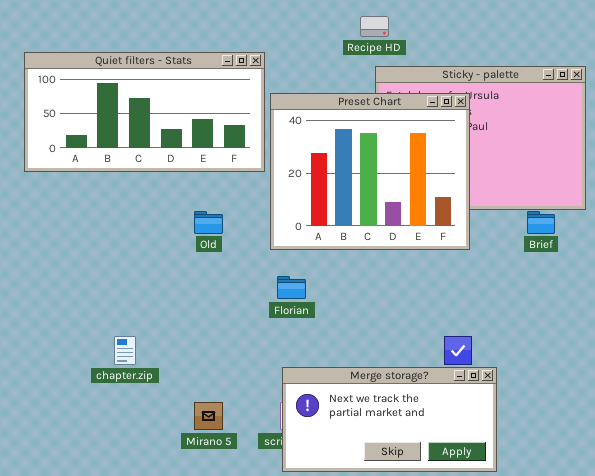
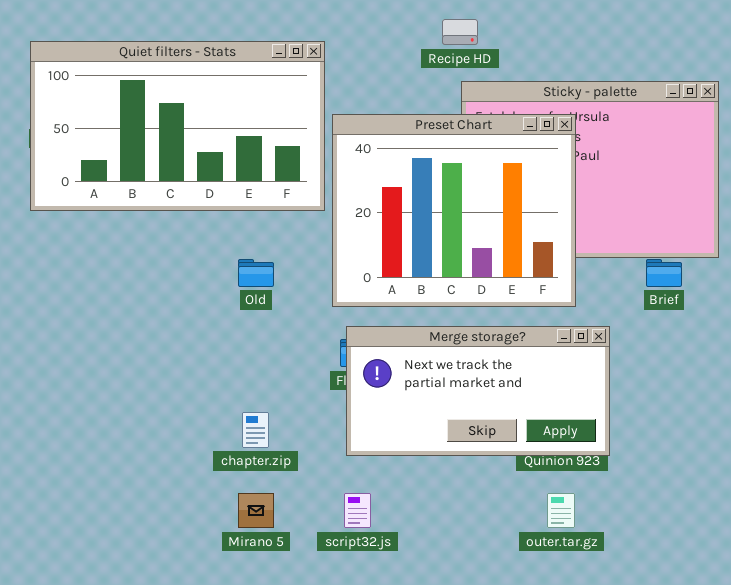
Quiet filters - Stats: [24,52,265,172] -> [30,41,325,211], resized
chapter.zip: [114,336,136,365] -> [242,412,269,448], moved
Merge storage?: [282,367,497,472] -> [346,326,610,456], moved

